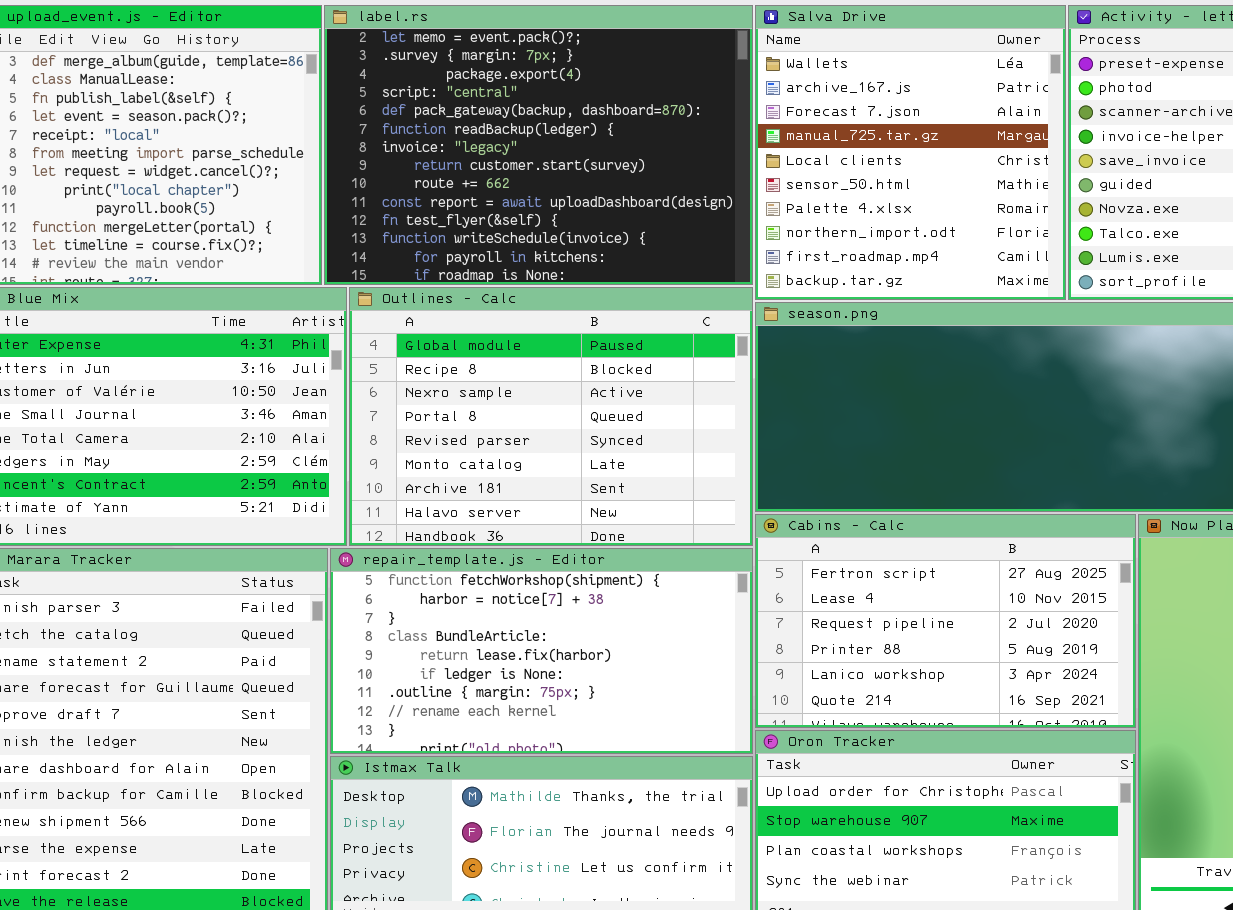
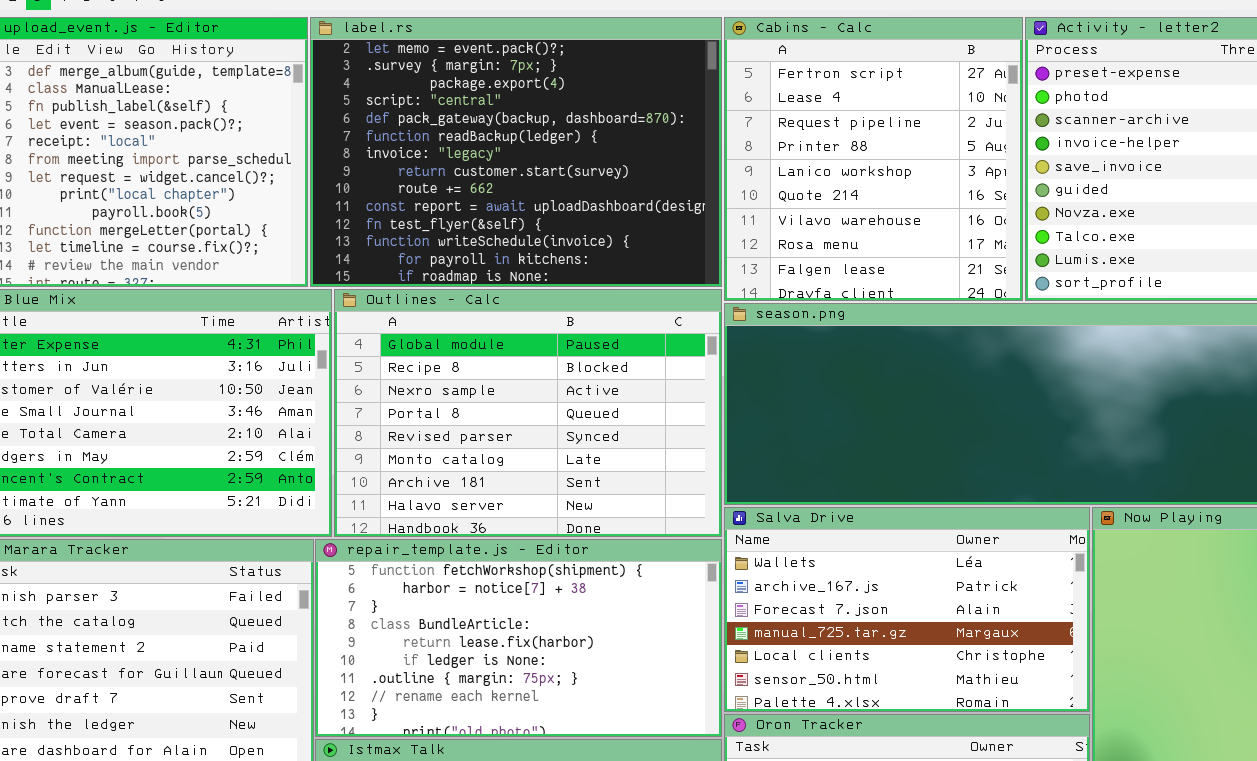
Salva Drive: [755,5,1066,300] -> [724,507,1090,712], moved, resized
Cabins - Calc: [755,514,1136,728] -> [724,17,1023,301], moved, resized

